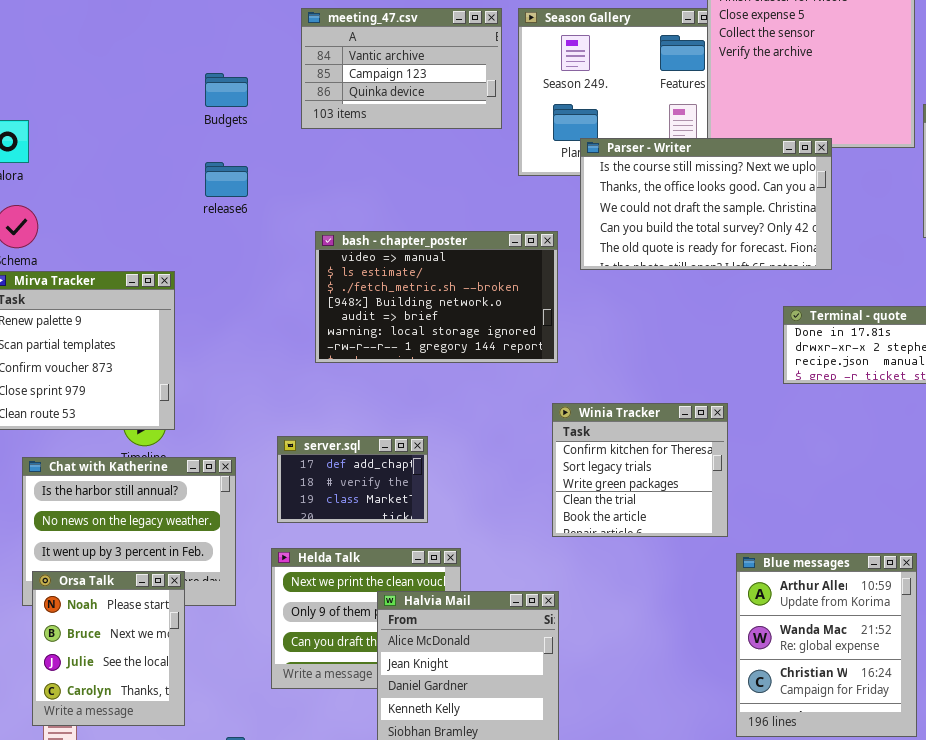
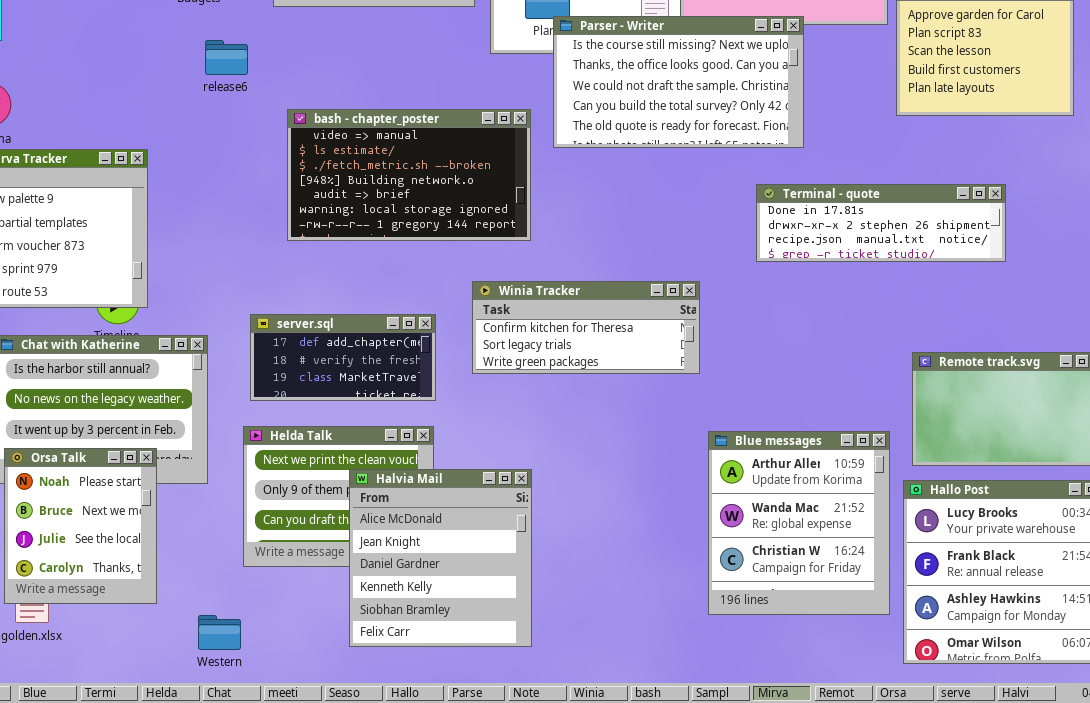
release6: [205,162,248,197] -> [205,40,248,75], moved
Winia Tracker: [552,403,728,537] -> [472,281,700,374], resized
server.sql: [277,436,428,523] -> [250,314,436,401], resized

